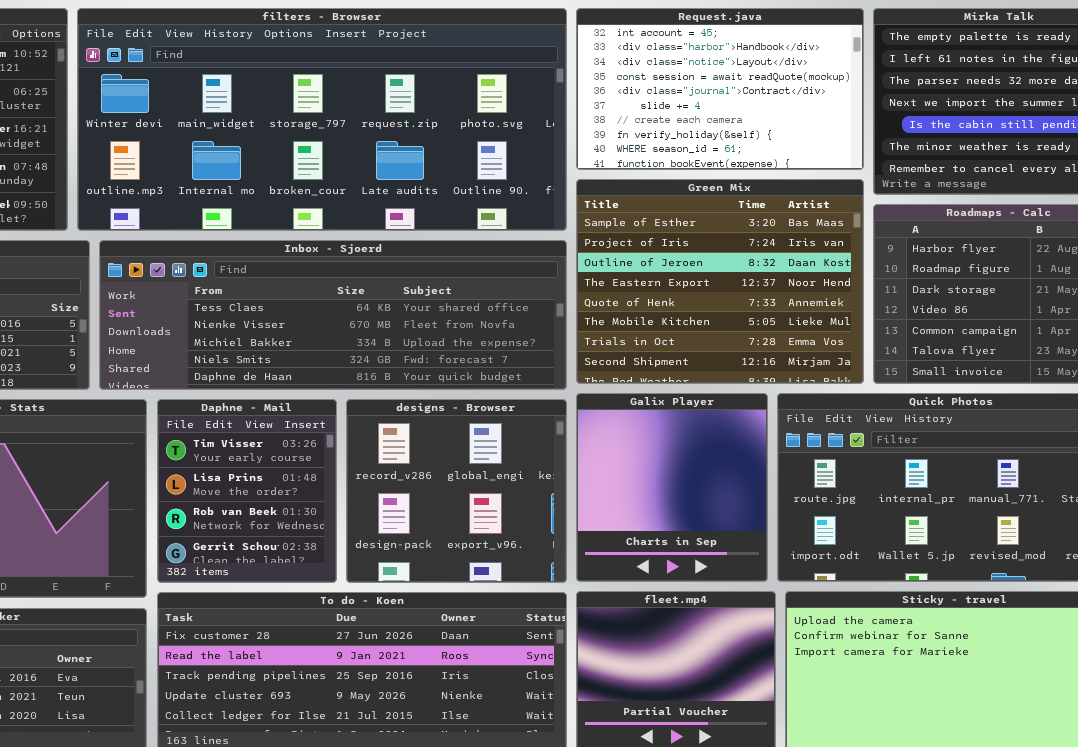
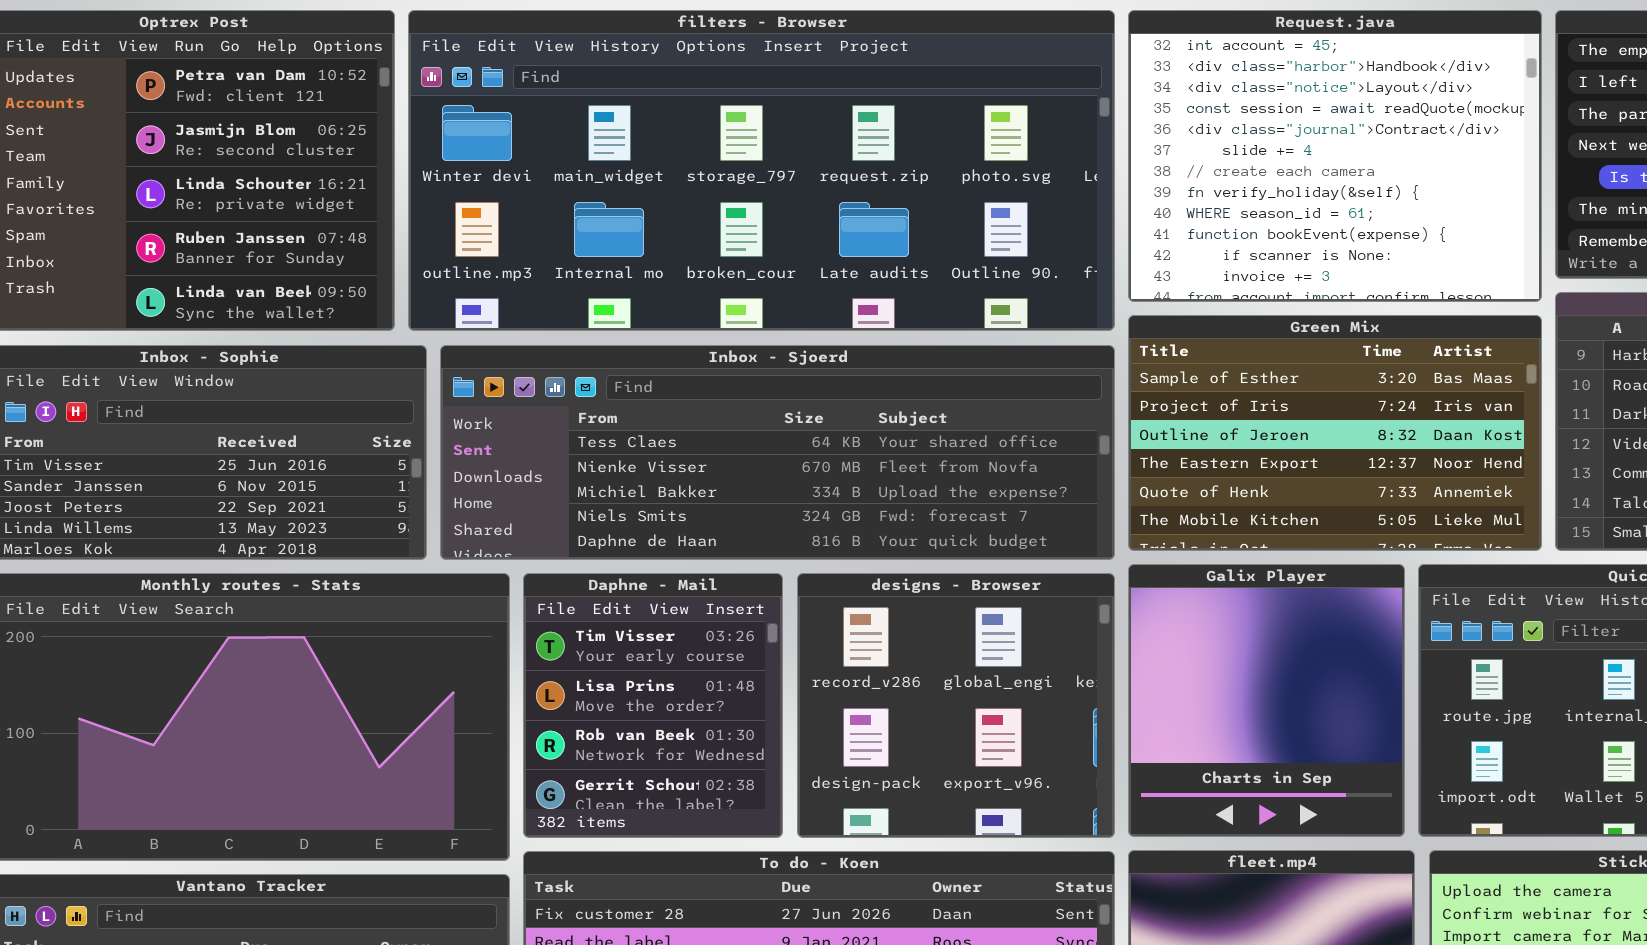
Request.java: [576,8,864,170] -> [1128,10,1542,302], resized
Green Mix: [576,179,864,384] -> [1128,315,1542,551], resized

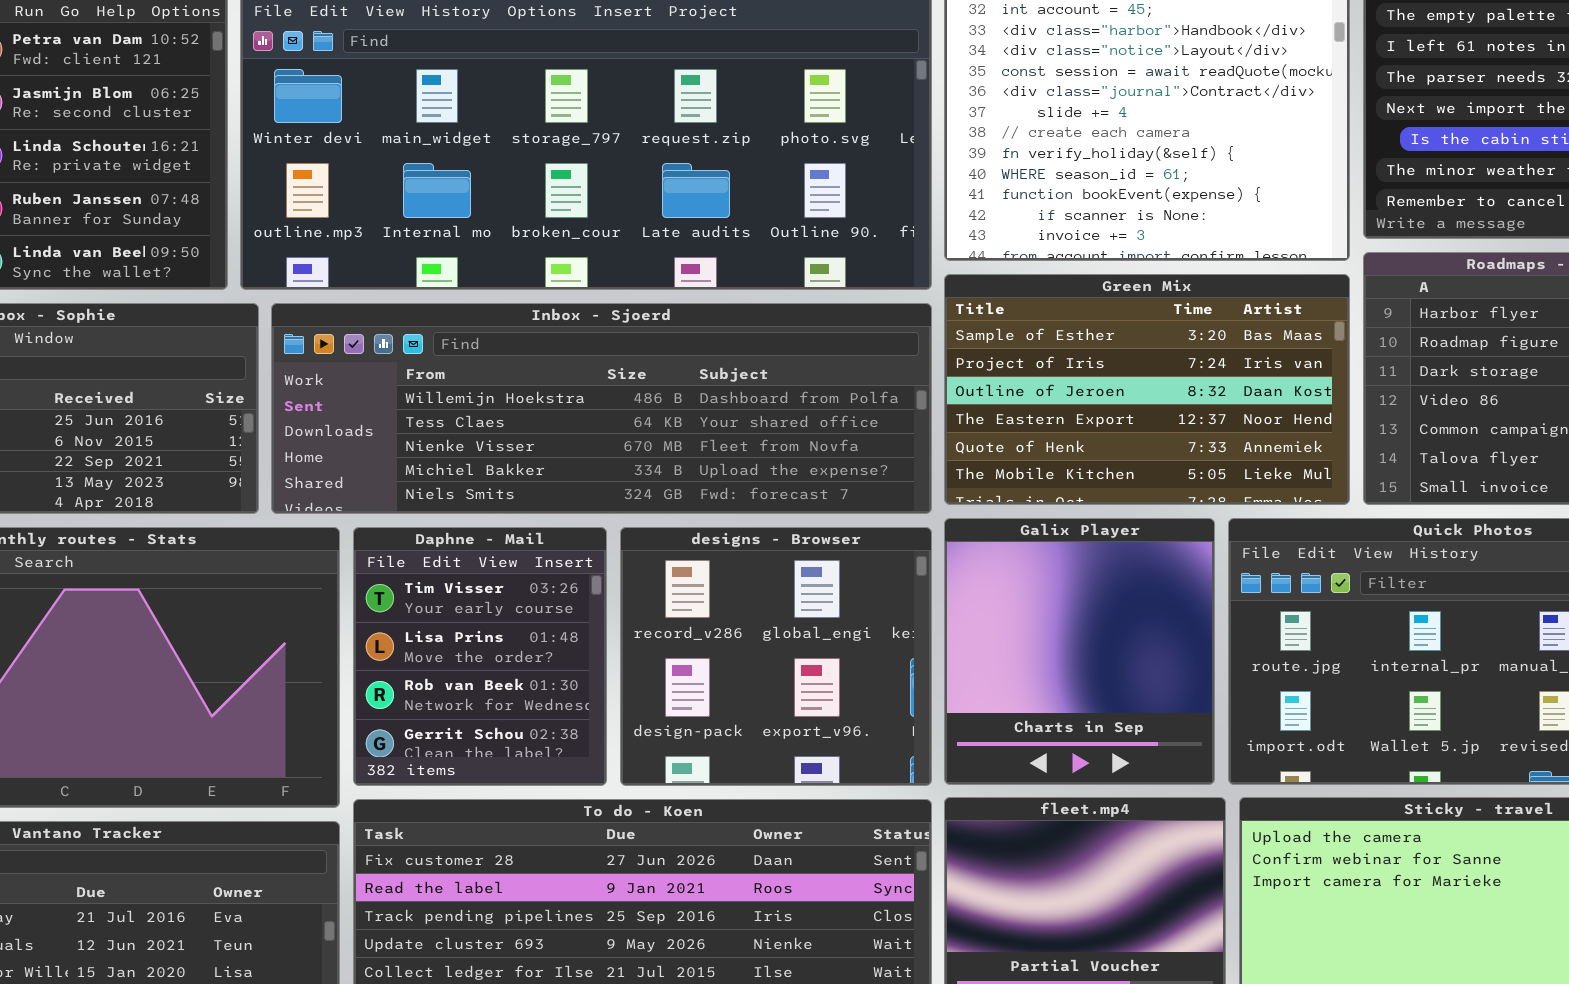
Inbox - Sjoerd: [440,345,1115,560] -> [271,303,932,514], scrolled up 1 row

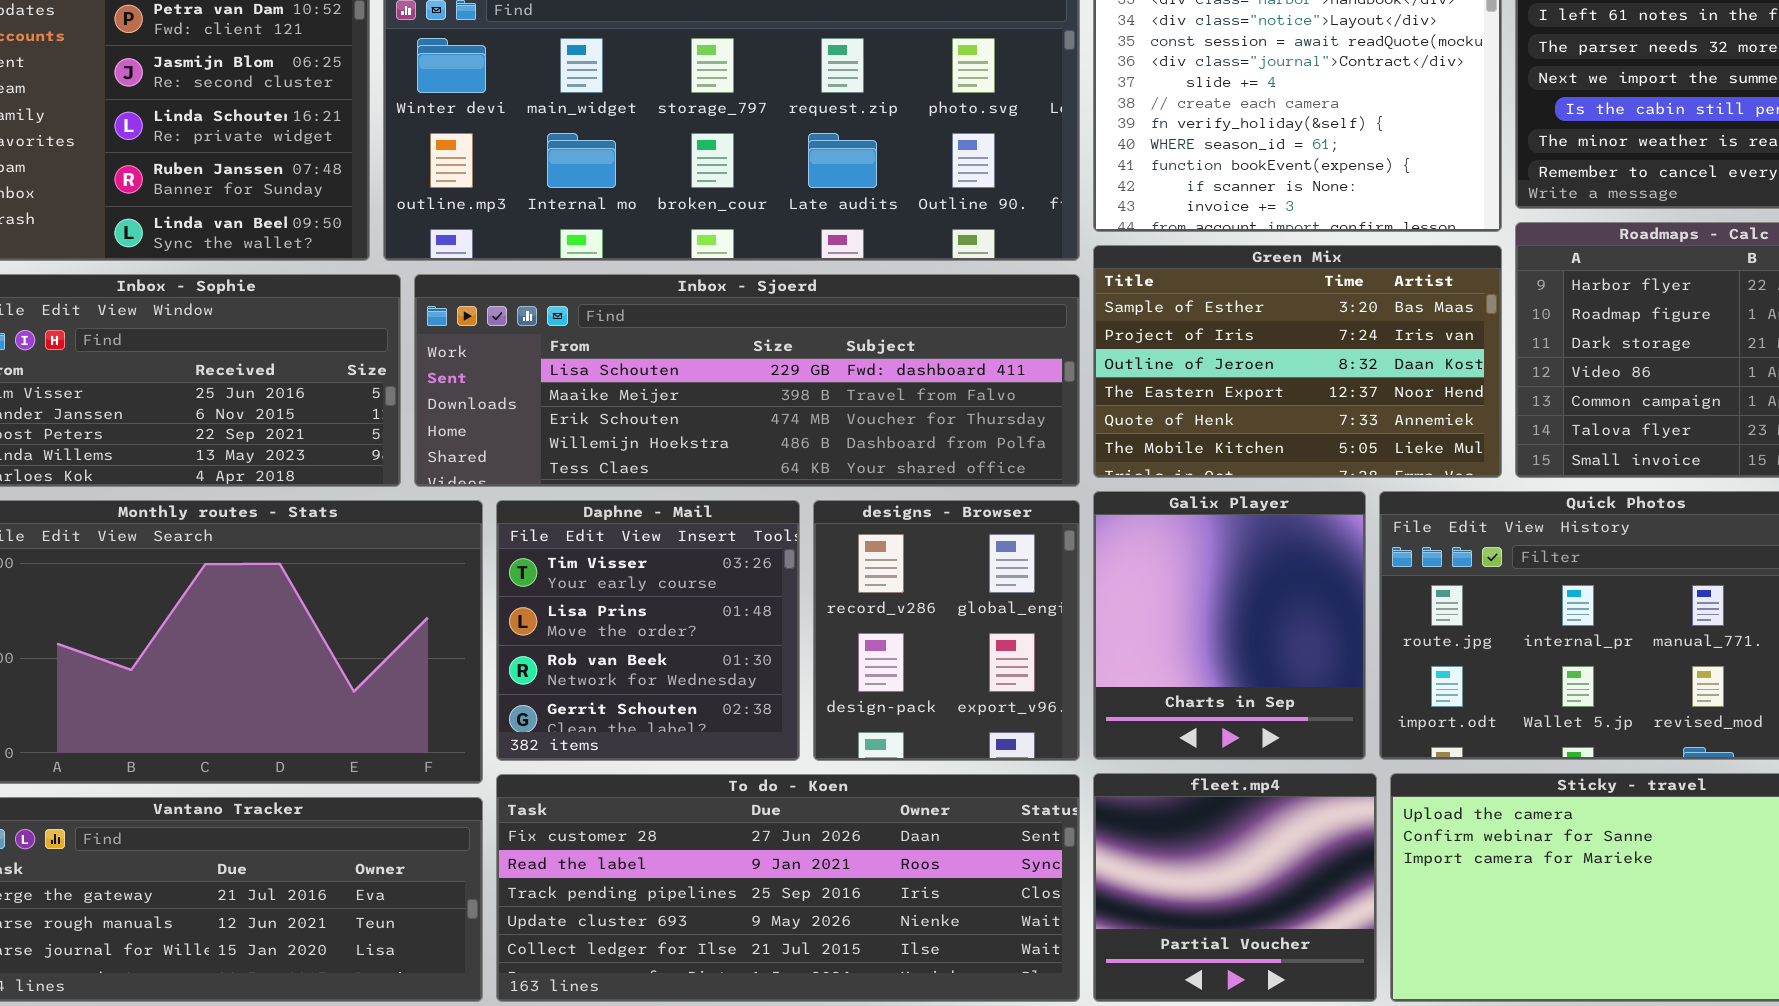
Inbox - Sjoerd: [271,303,932,514] -> [414,274,1080,487], scrolled up 3 rows
Daphne - Mail: [353,527,607,786] -> [496,500,800,761], resized
designs - Browser: [620,527,932,786] -> [813,500,1080,761], resized

